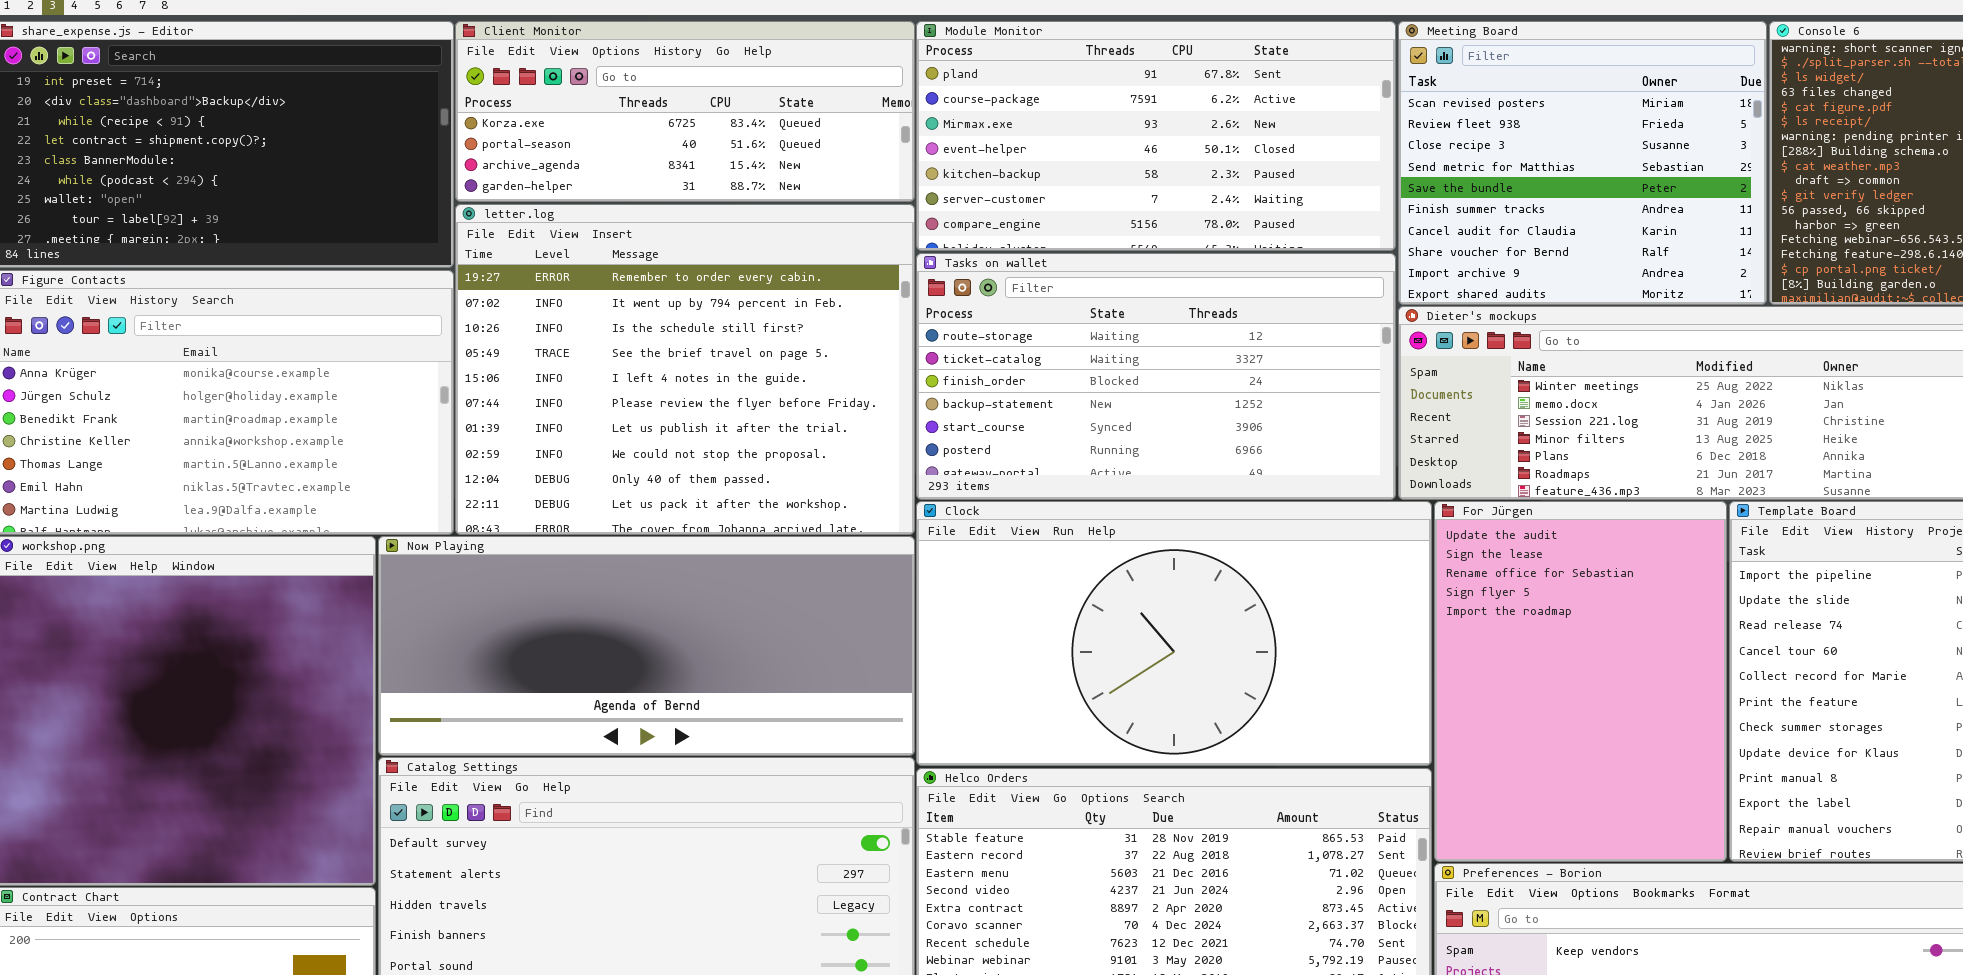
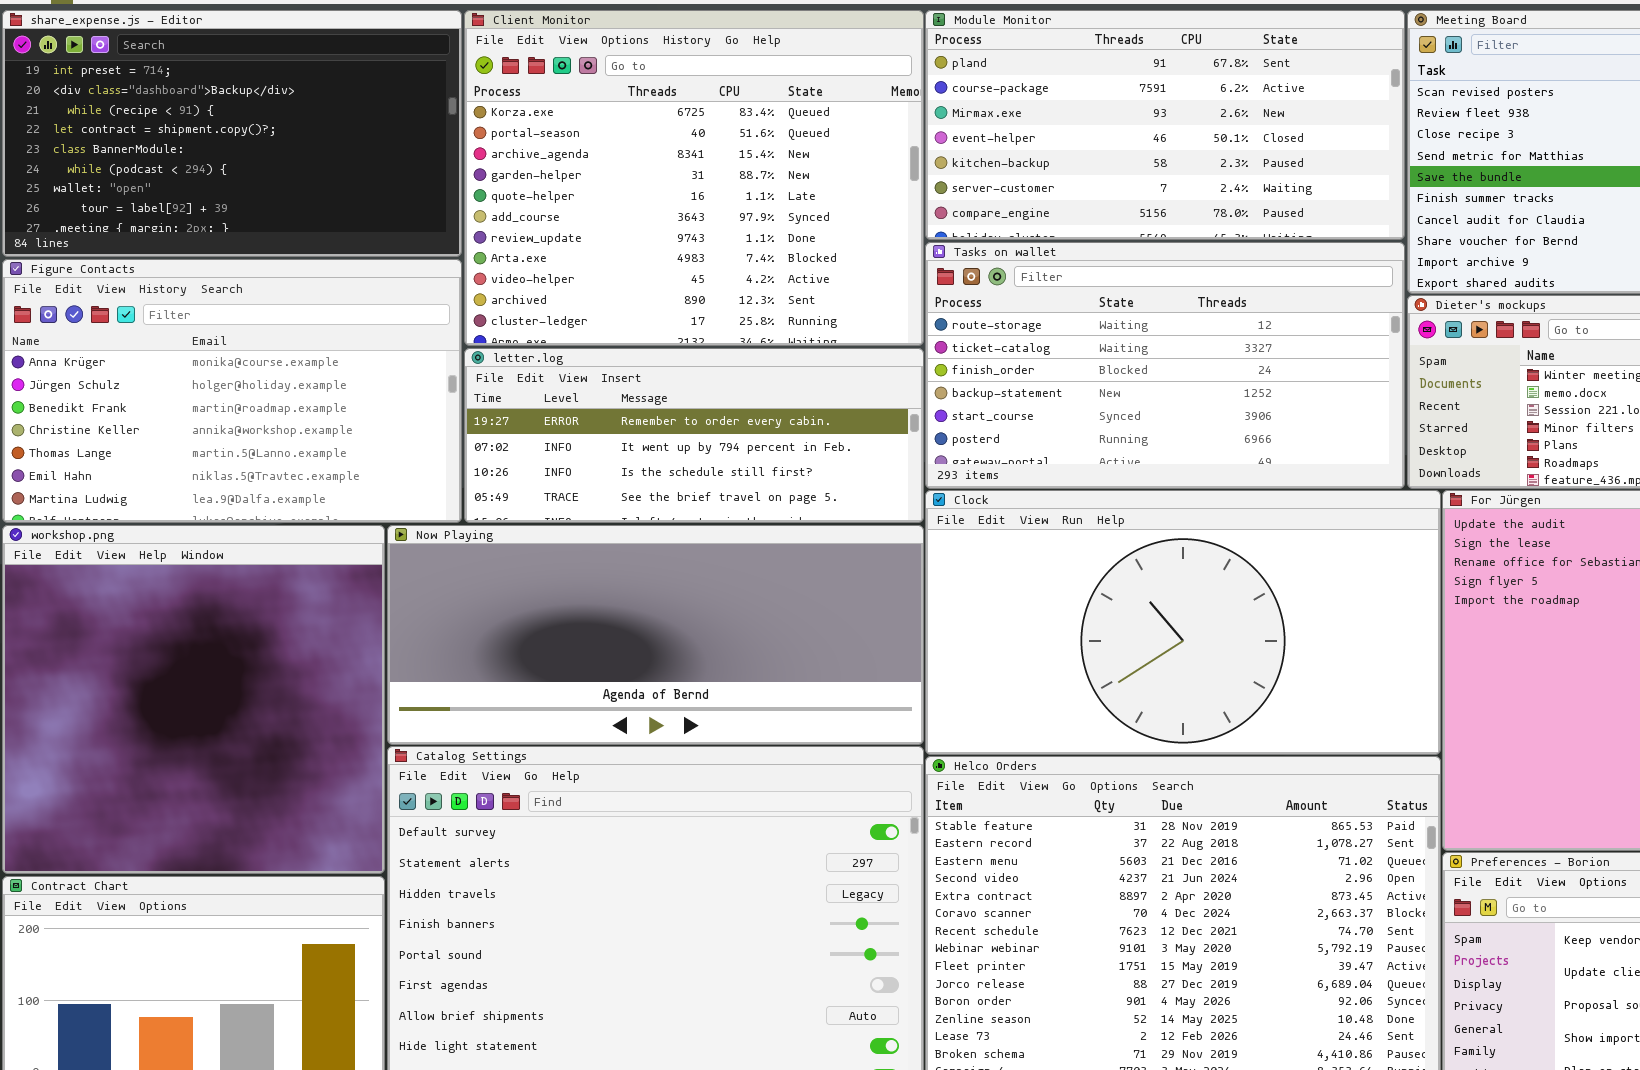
Client Monitor: [455,21,915,202] -> [464,10,924,346], resized
letter.log: [455,204,915,535] -> [464,348,924,523], resized

